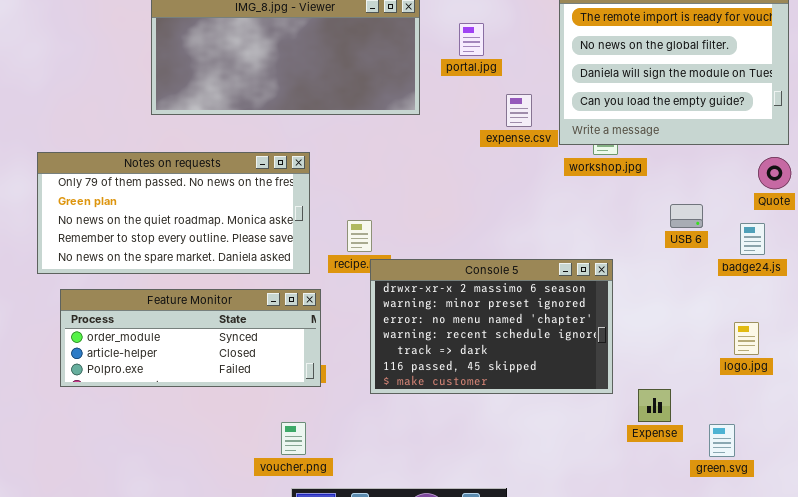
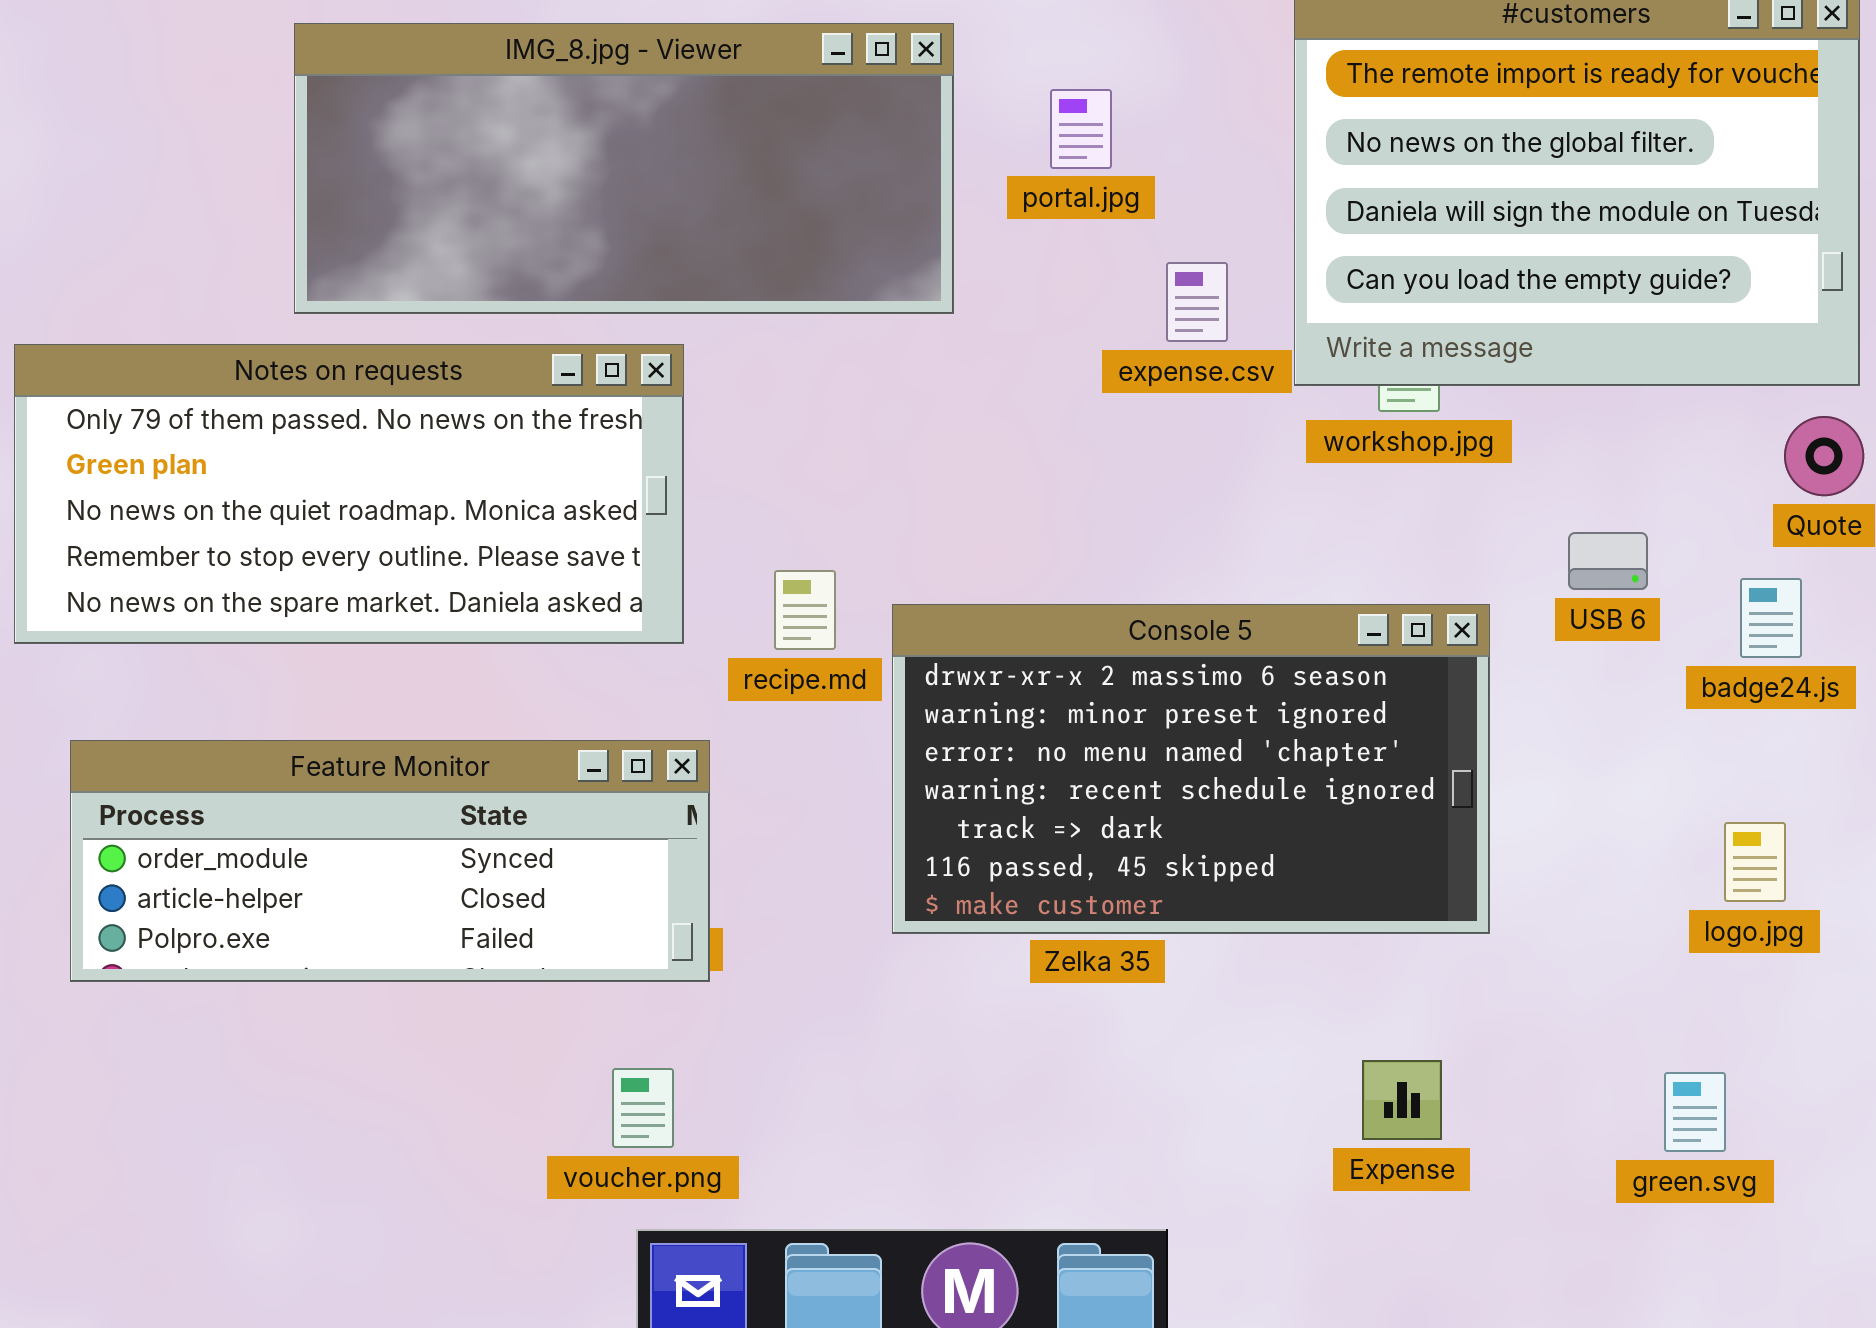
Notes on requests: [37,152,310,274] -> [14,344,684,644], moved
Console 5: [370,259,613,394] -> [892,604,1490,934], moved
Expense: [638,389,671,422] -> [1362,1060,1442,1140], moved

